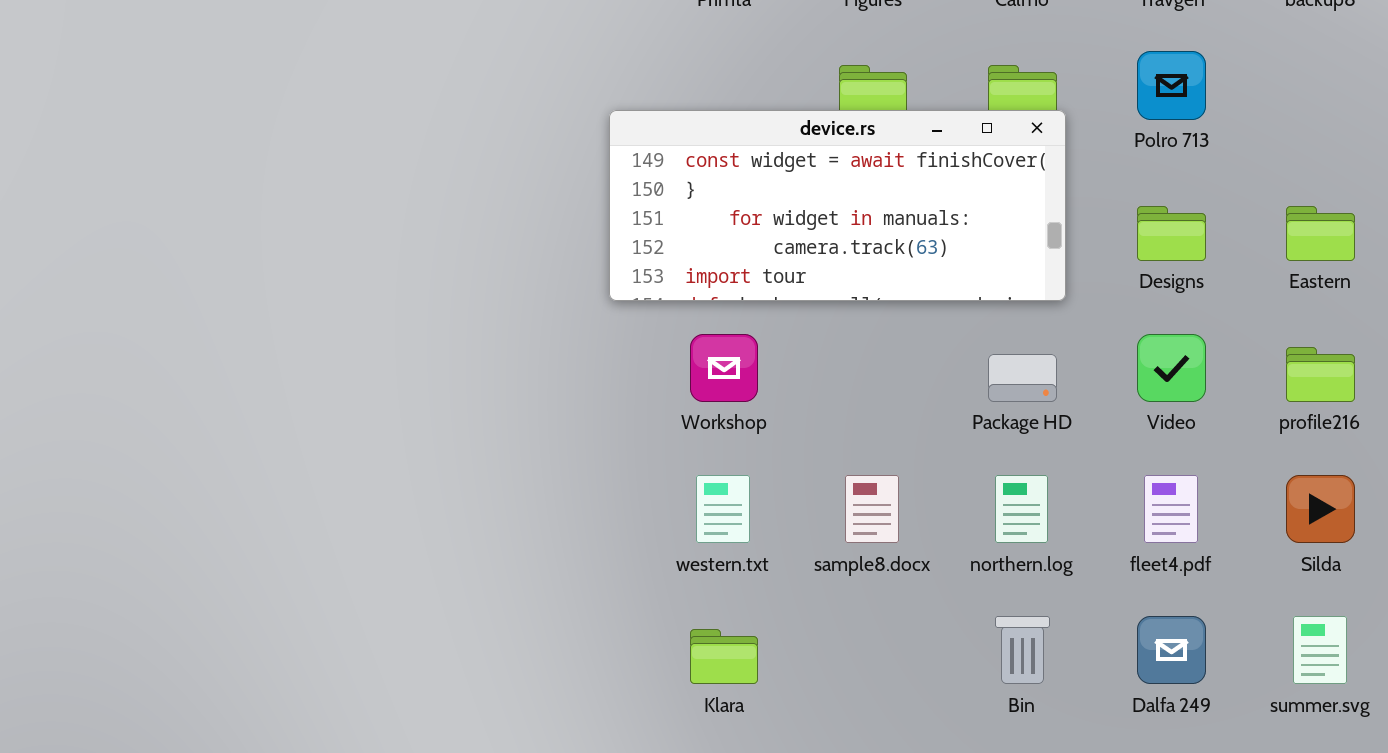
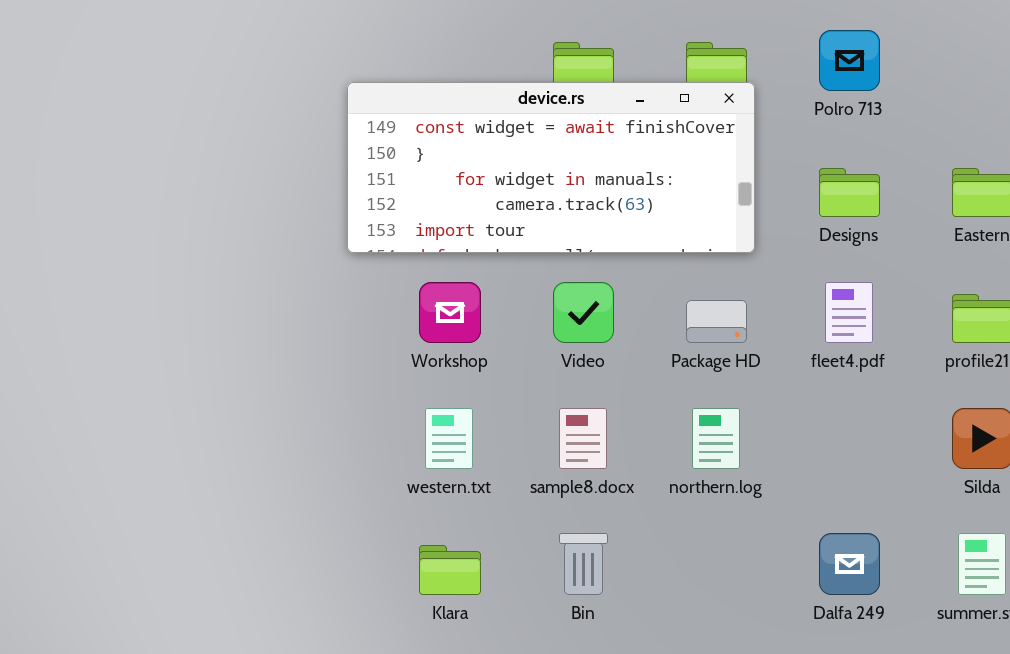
Video: [1137,334,1206,402] -> [553,282,614,343], moved
fleet4.pdf: [1144,475,1198,543] -> [825,282,873,343], moved
Bin: [995,616,1050,684] -> [559,533,608,595], moved

